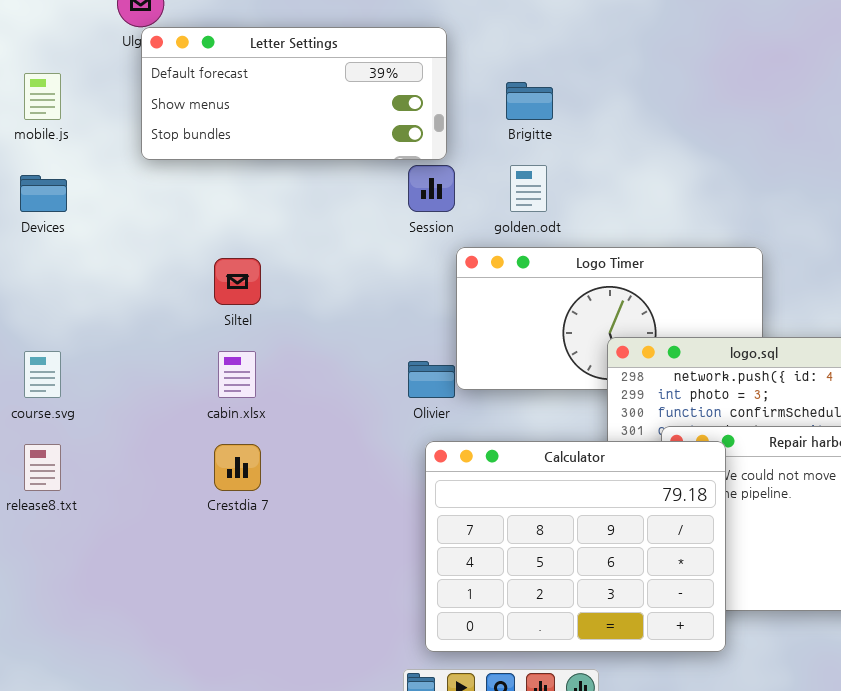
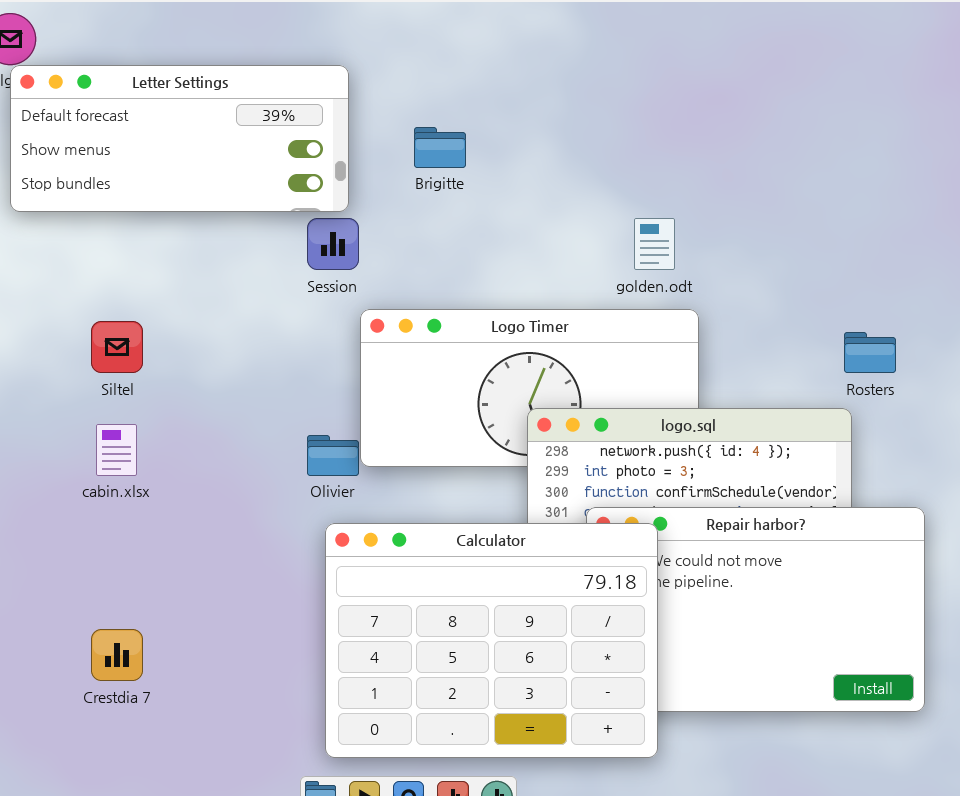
golden.odt: [510,165,547,212] -> [634,218,675,270], moved
Crestdia 7: [214,444,261,491] -> [91,629,143,681], moved

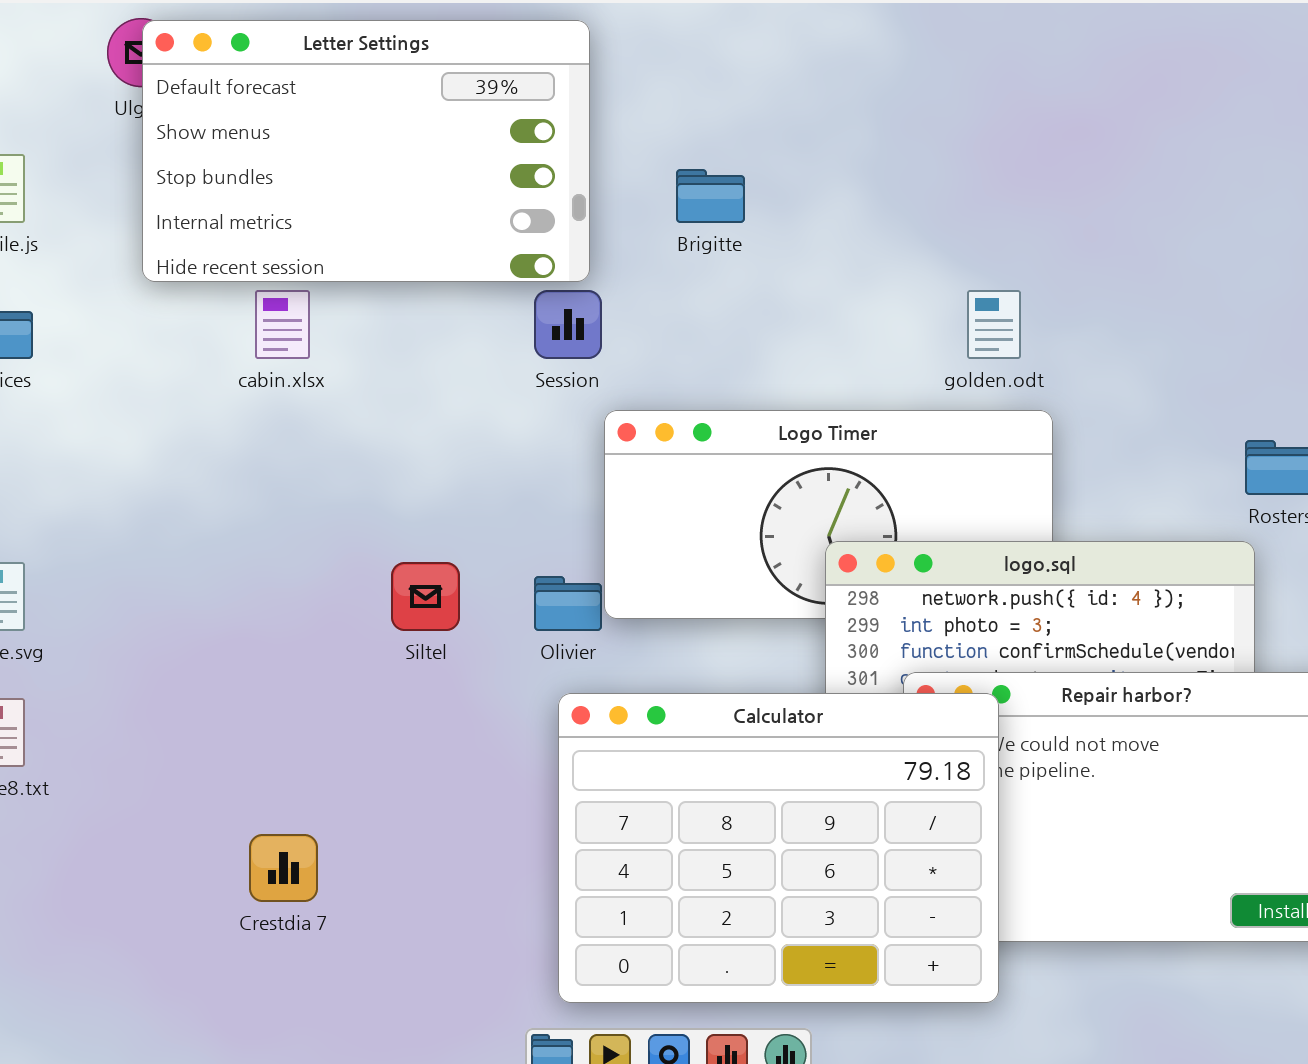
Letter Settings: [10,65,349,212] -> [142,20,590,282], resized
Siltel: [91,321,143,373] -> [391,562,460,631], moved
cabin.xlsx: [96,424,137,476] -> [255,290,310,359], moved

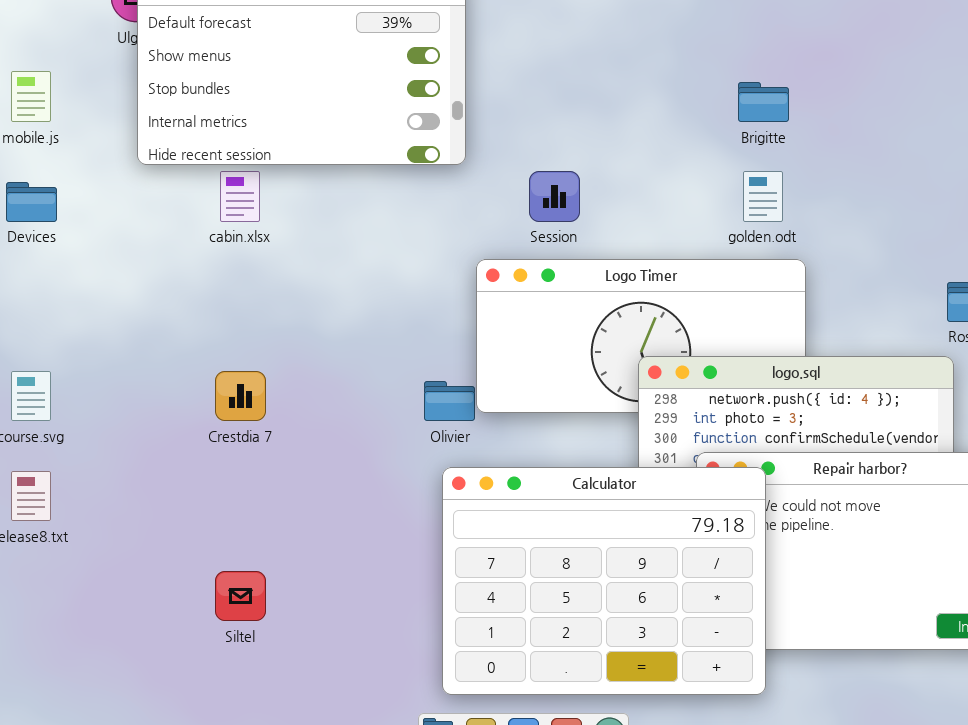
Brigitte: [676,169,745,223] -> [738,82,789,122], moved
Session: [534,290,602,359] -> [529,171,580,222], moved
Siltel: [391,562,460,631] -> [215,571,266,621], moved
Crestdia 7: [249,834,318,902] -> [215,371,266,421], moved

